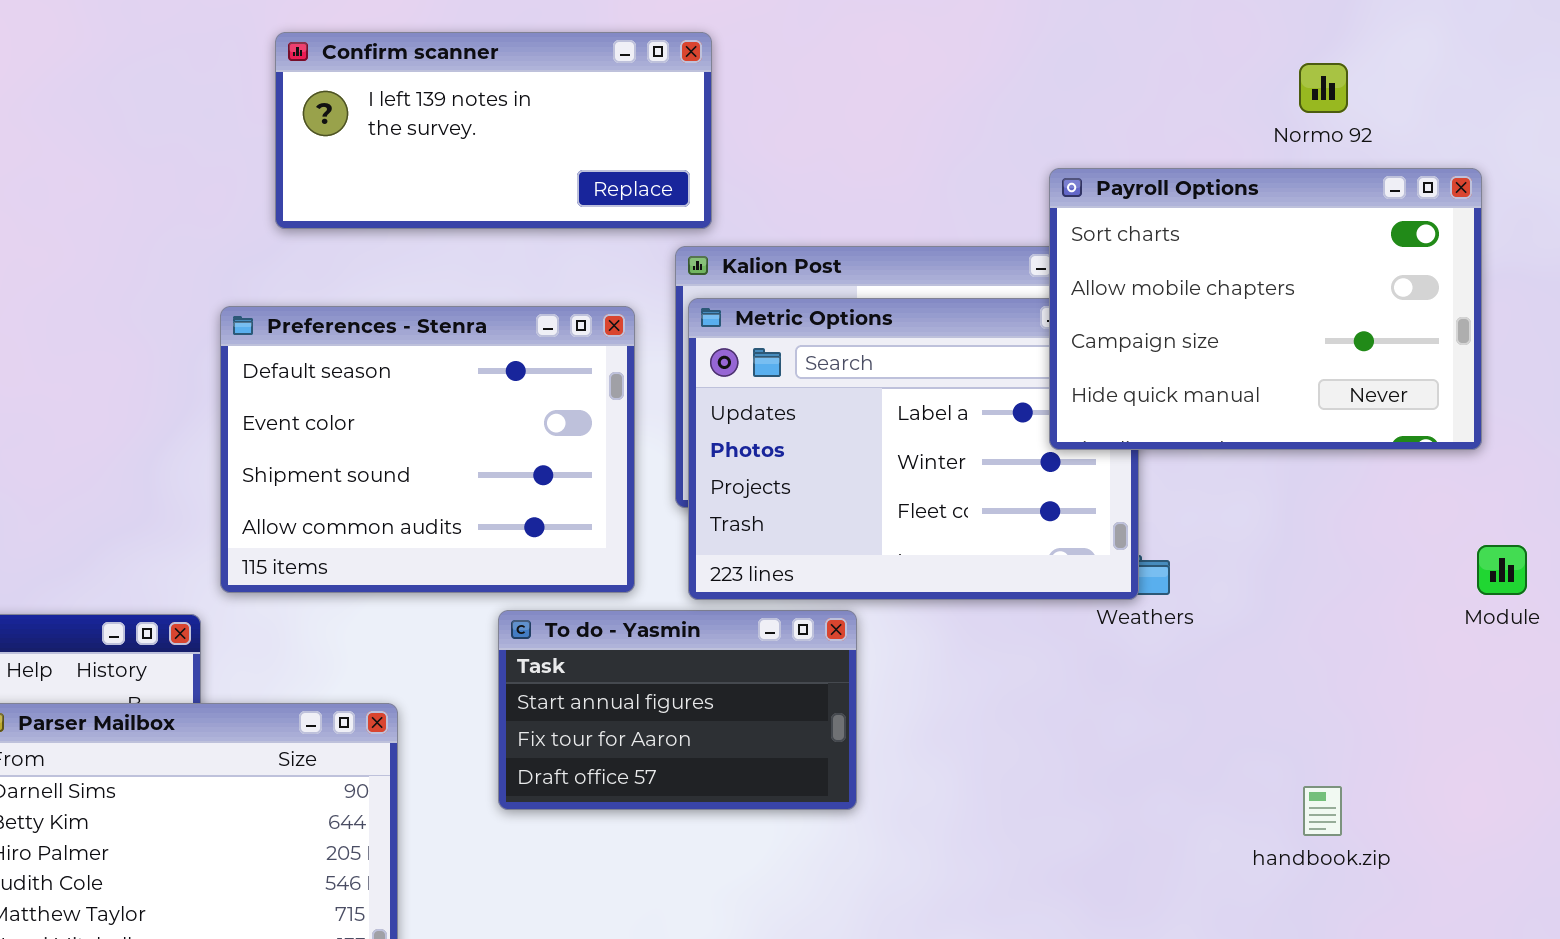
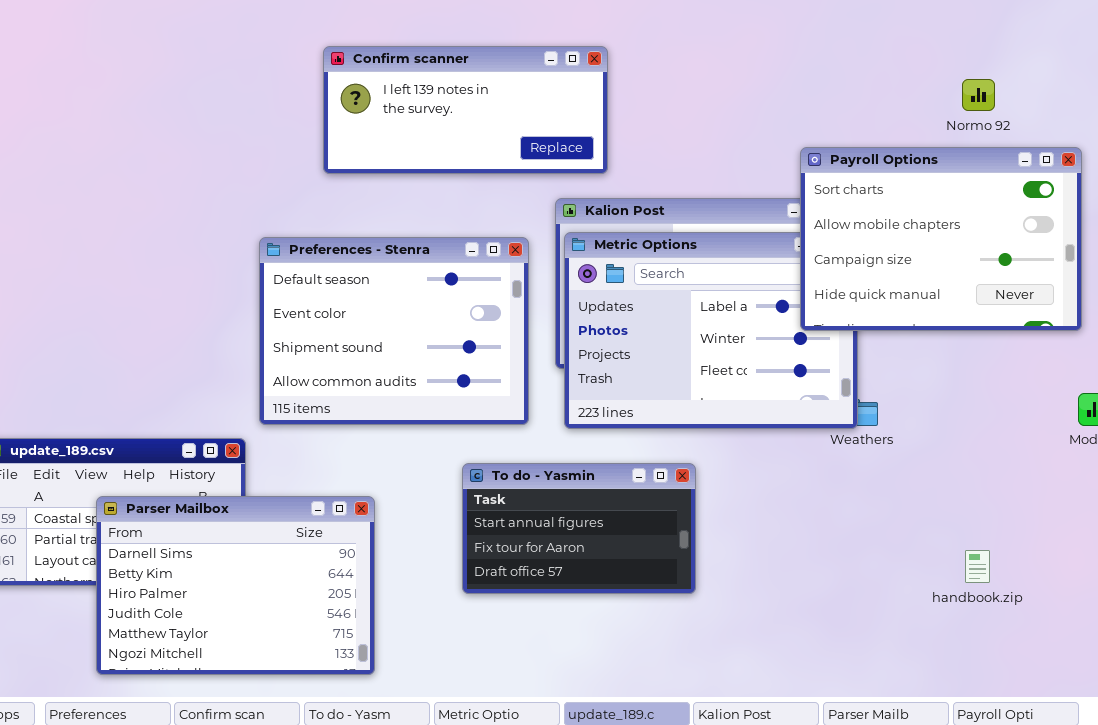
Confirm scanner: [275,32,712,229] -> [323,46,608,174], moved
To do - Yasmin: [498,610,857,810] -> [462,463,696,594], moved

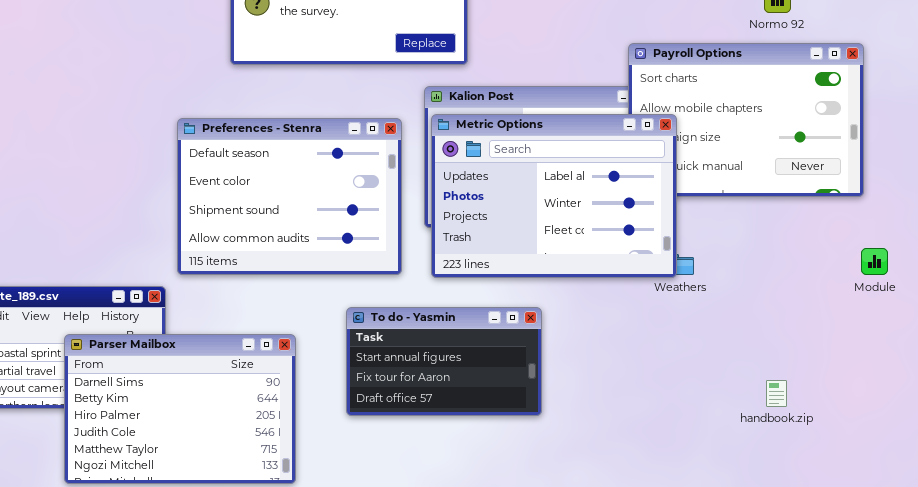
Metric Options: [564,232,858,429] -> [431,114,677,278], raised
Parser Mailbox: [96,496,375,675] -> [64,334,296,484], moved

